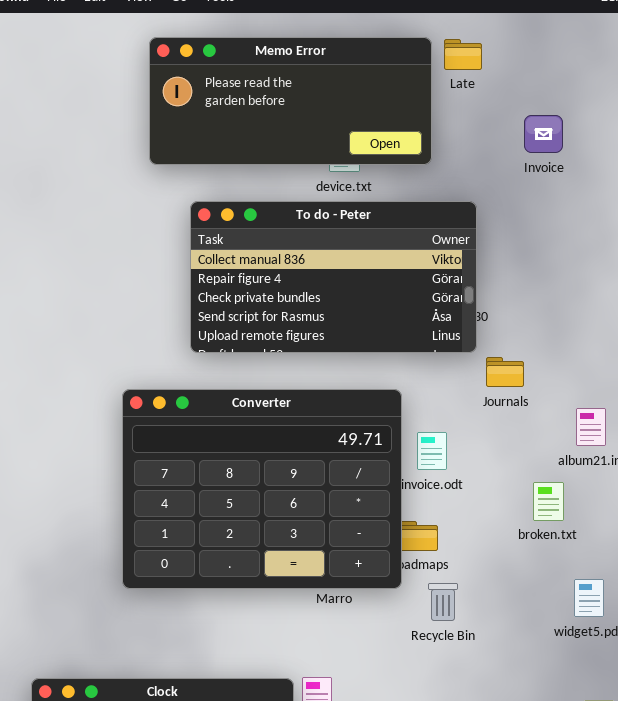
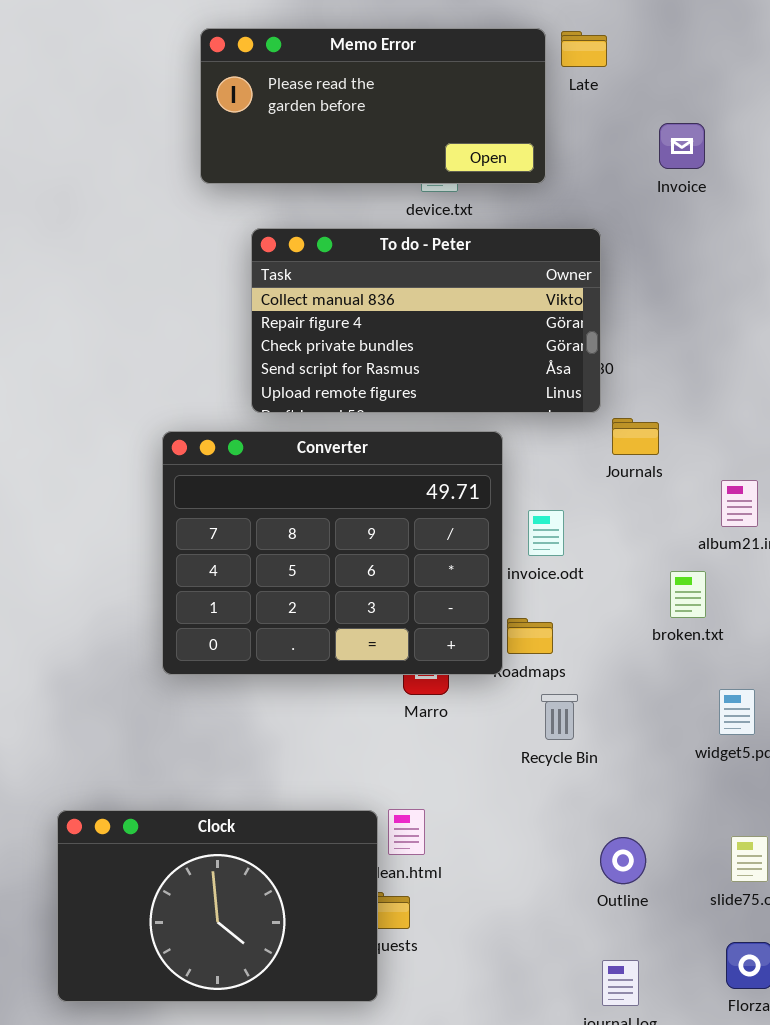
Converter: [122,389,402,589] -> [162,431,503,675], moved

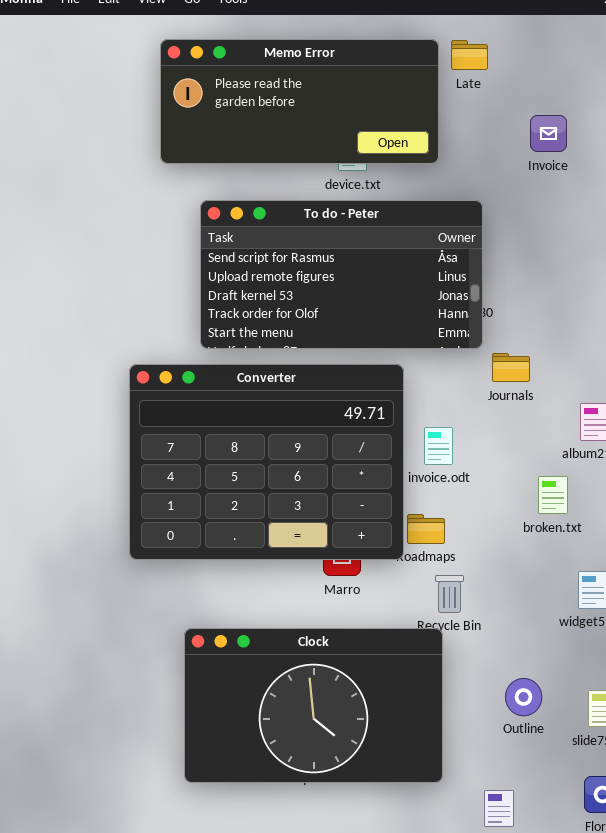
To do - Peter: [251,228,601,413] -> [200,200,483,349], scrolled down 3 rows
Clock: [57,810,378,1002] -> [184,628,443,783], moved
Outline: [600,837,646,884] -> [505,678,542,716], moved

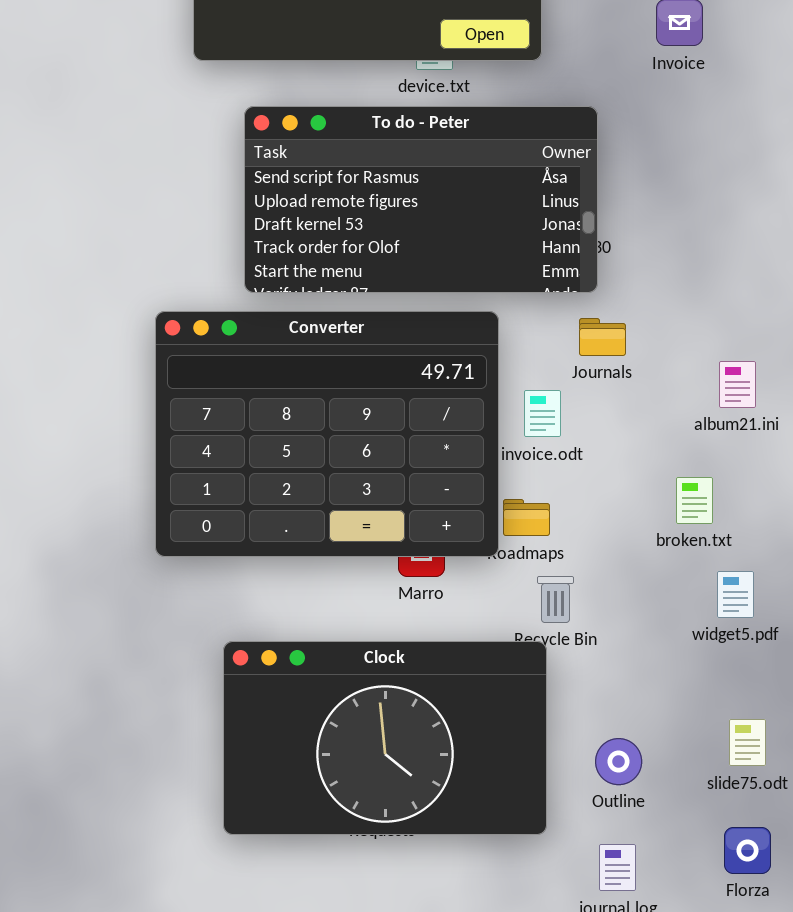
Journals: [492,353,530,382] -> [579,318,626,356], moved
broken.txt: [538,476,568,514] -> [676,477,713,524], moved
Outline: [505,678,542,716] -> [595,738,642,785], moved

